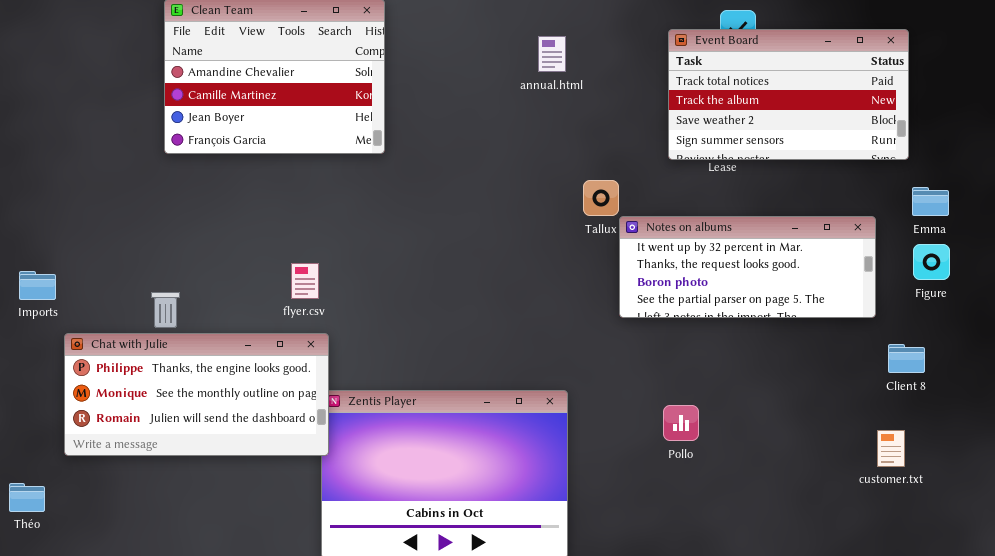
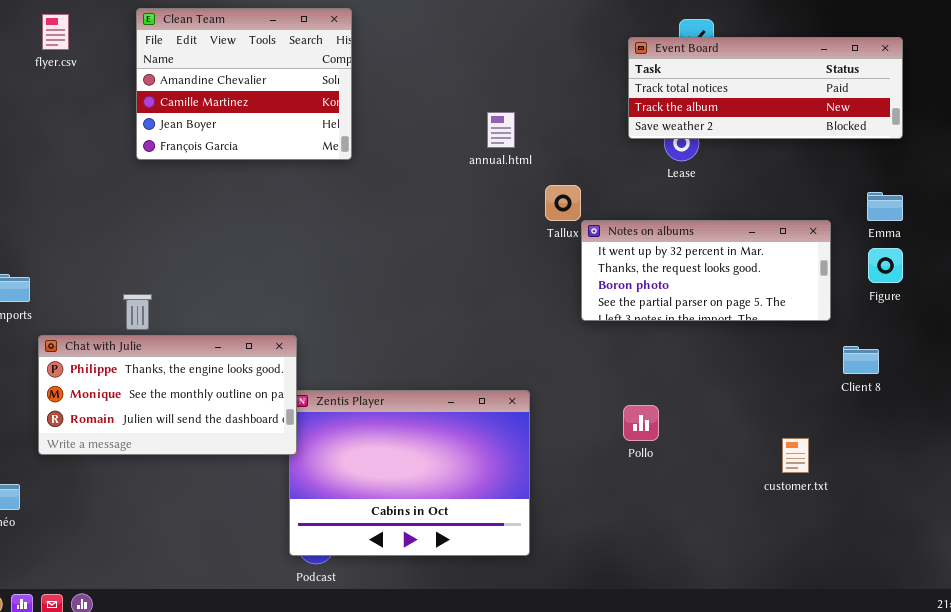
Event Board: [668,29,909,160] -> [628,37,903,139], resized
annual.html: [538,36,566,72] -> [487,112,515,148], moved
flyer.csv: [291,263,319,299] -> [42,14,69,50], moved
customer.txt: [877,430,905,467] -> [782,438,809,473], moved

